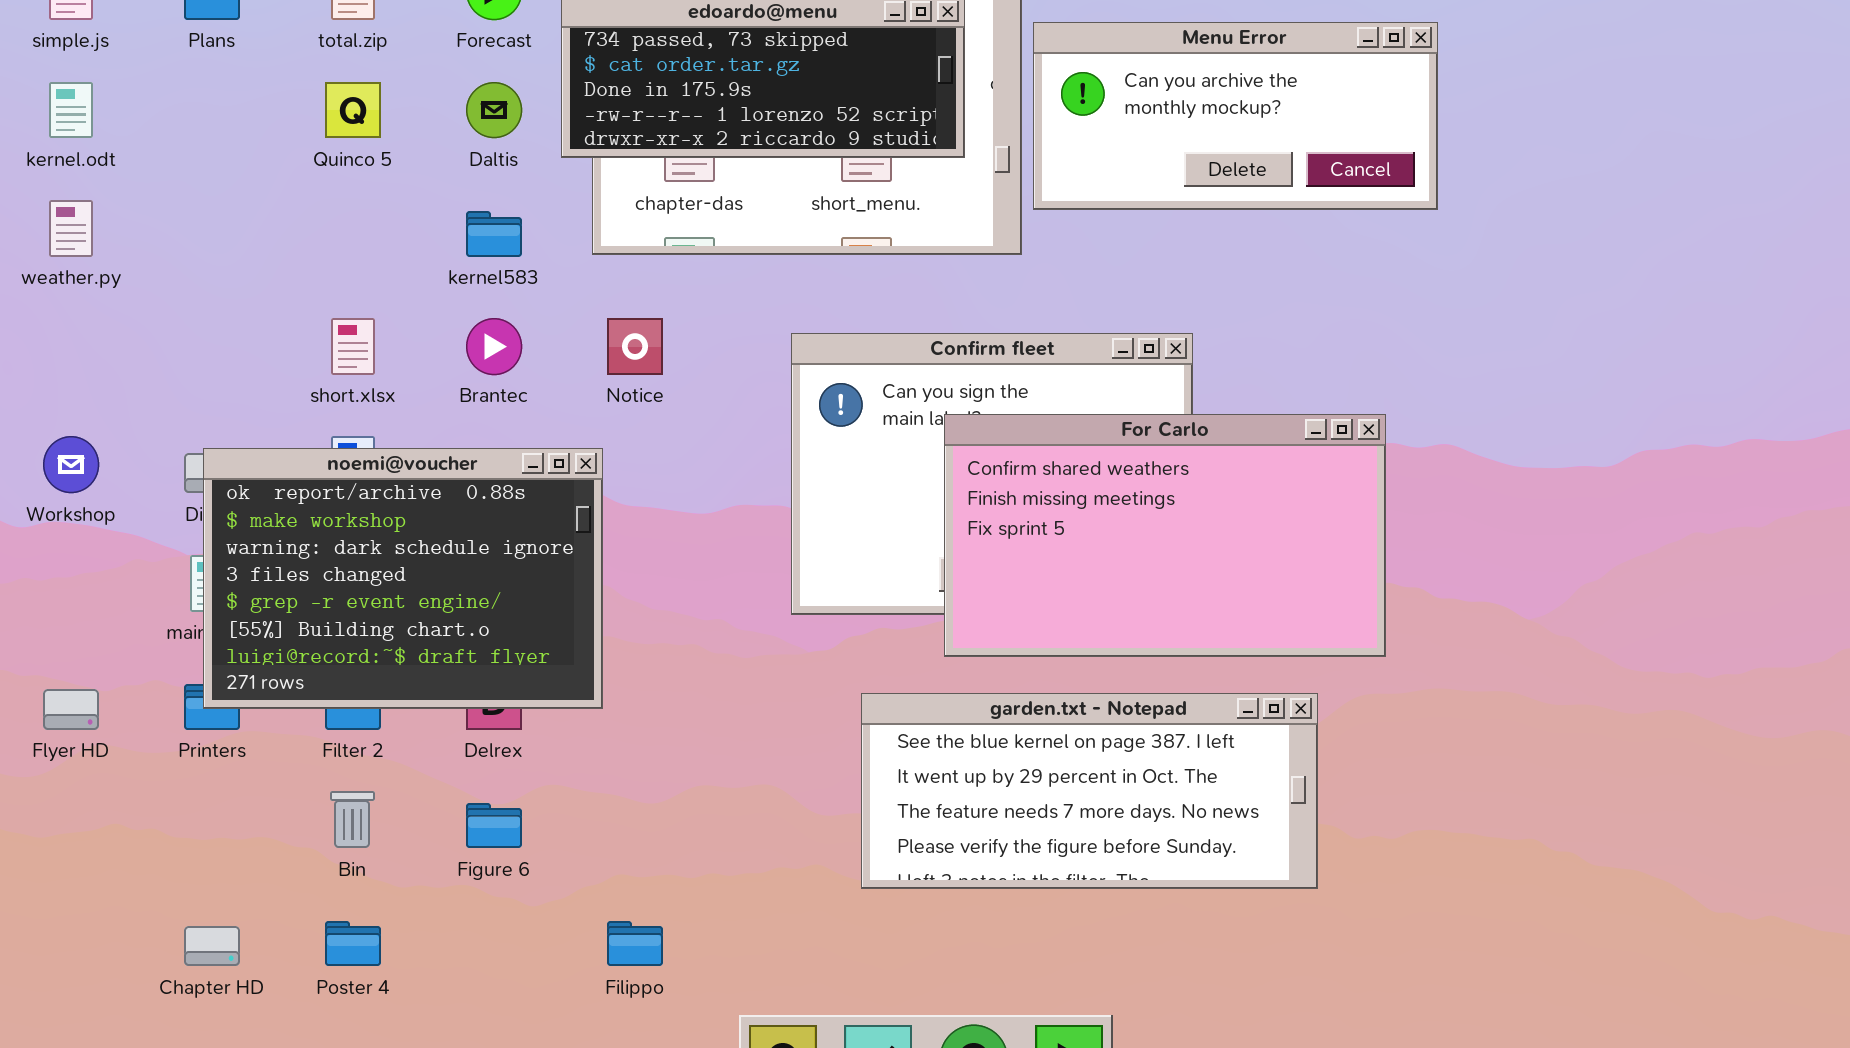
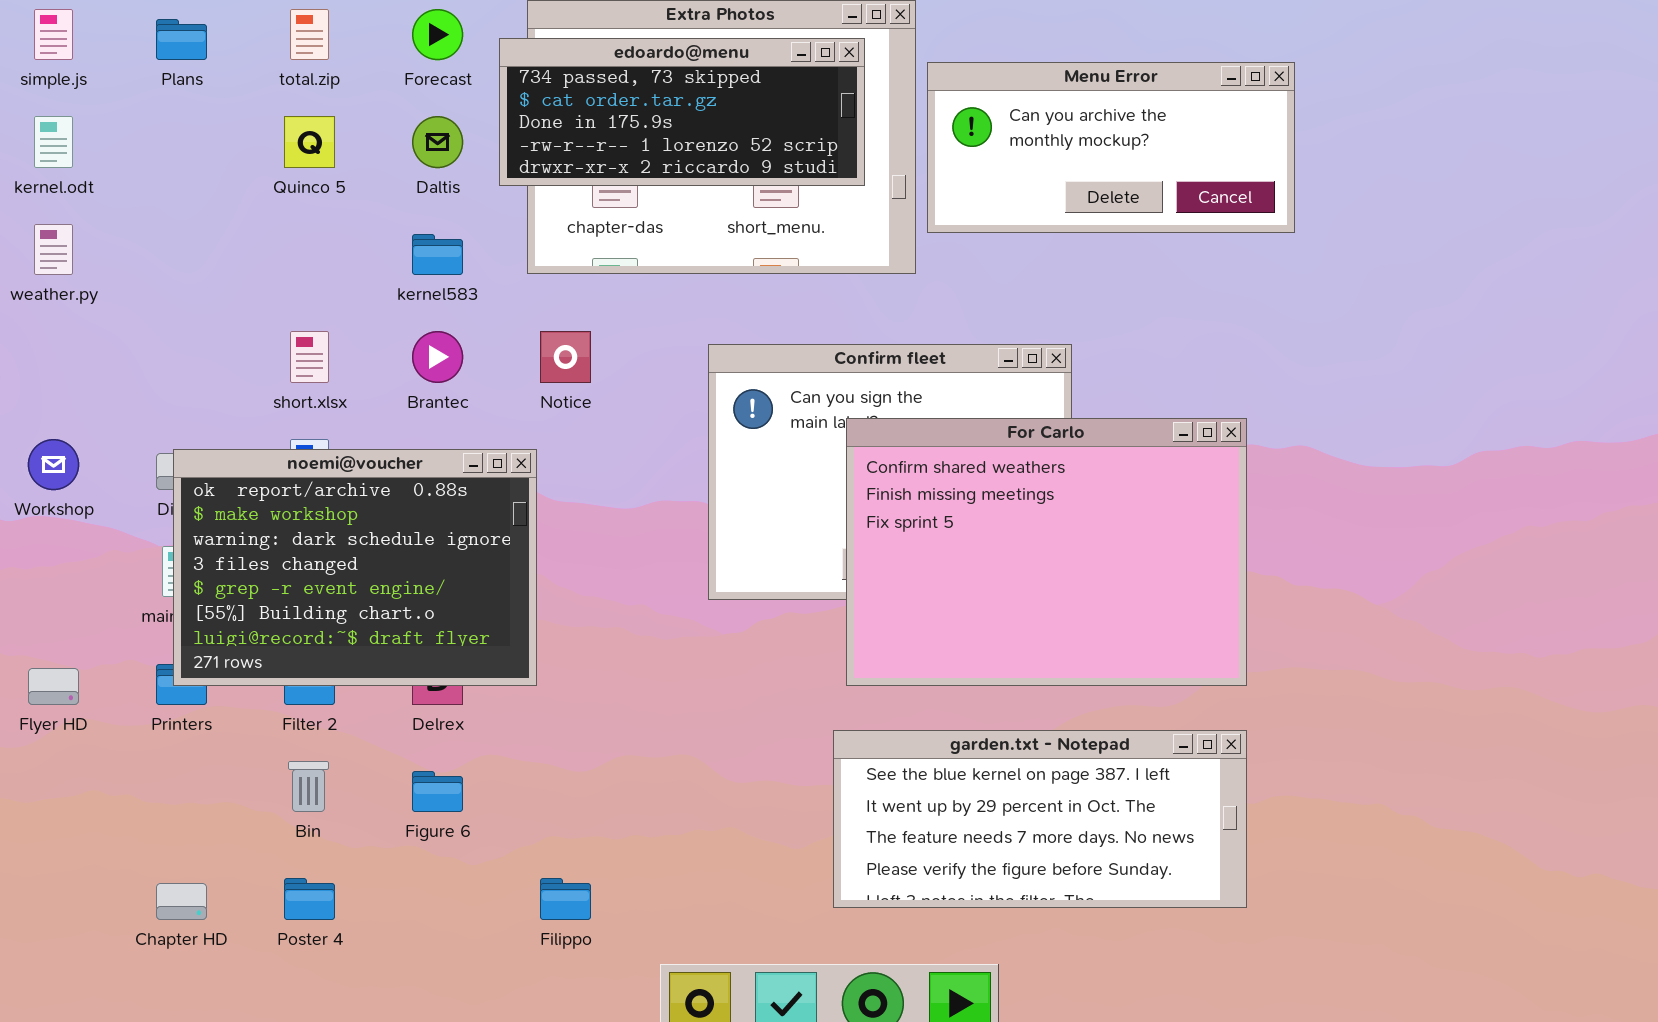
For Carlo: [944,414,1386,657] -> [846,418,1247,686], resized
garden.txt - Notepad: [861,693,1318,889] -> [833,730,1247,908], moved

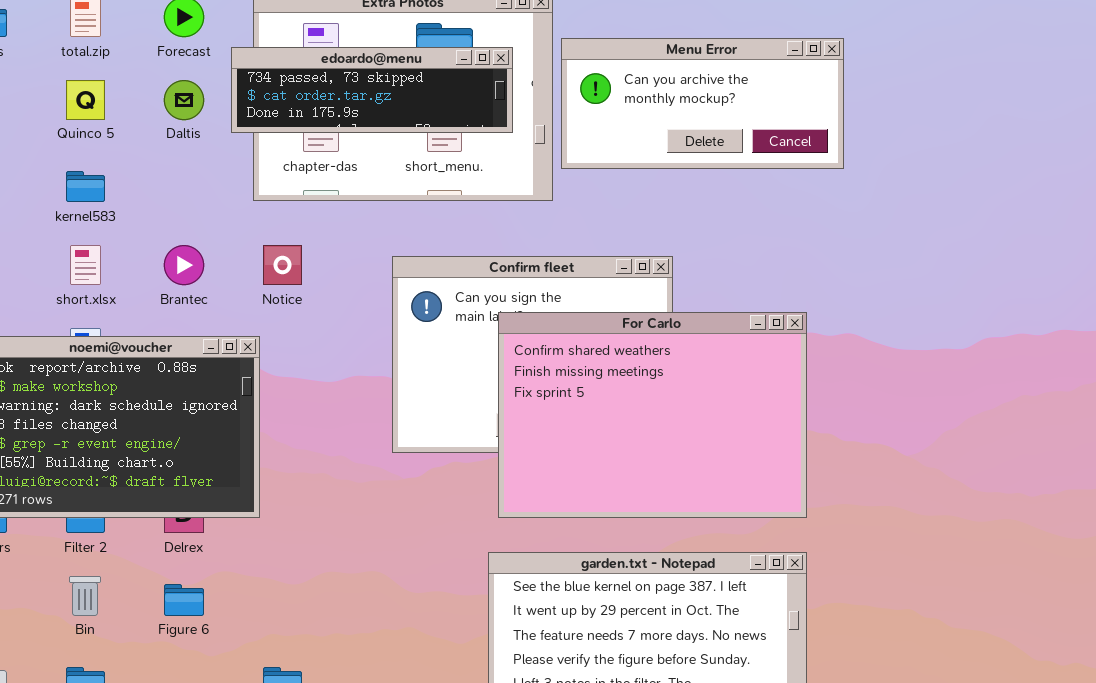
edoardo@menu: [499,38,865,186] -> [231,47,513,133], resized
kernel583: [412,234,463,275] -> [66,171,105,202], moved

